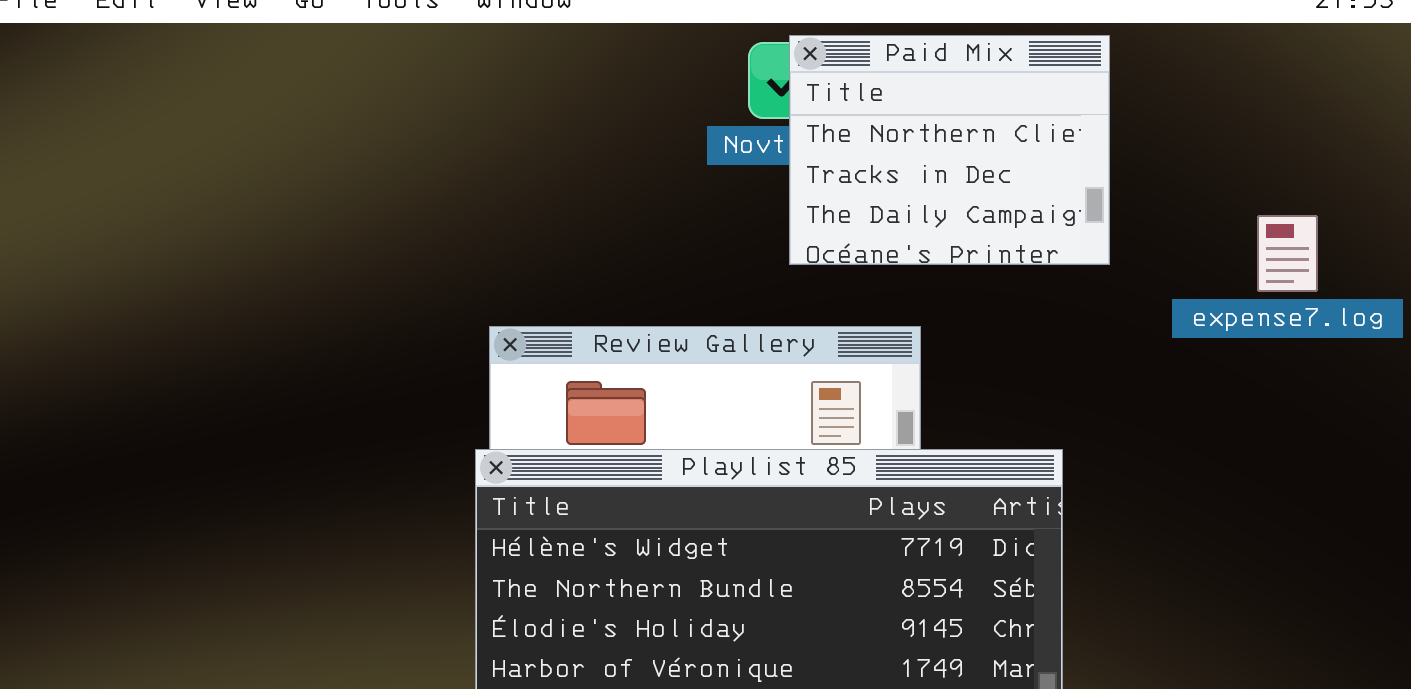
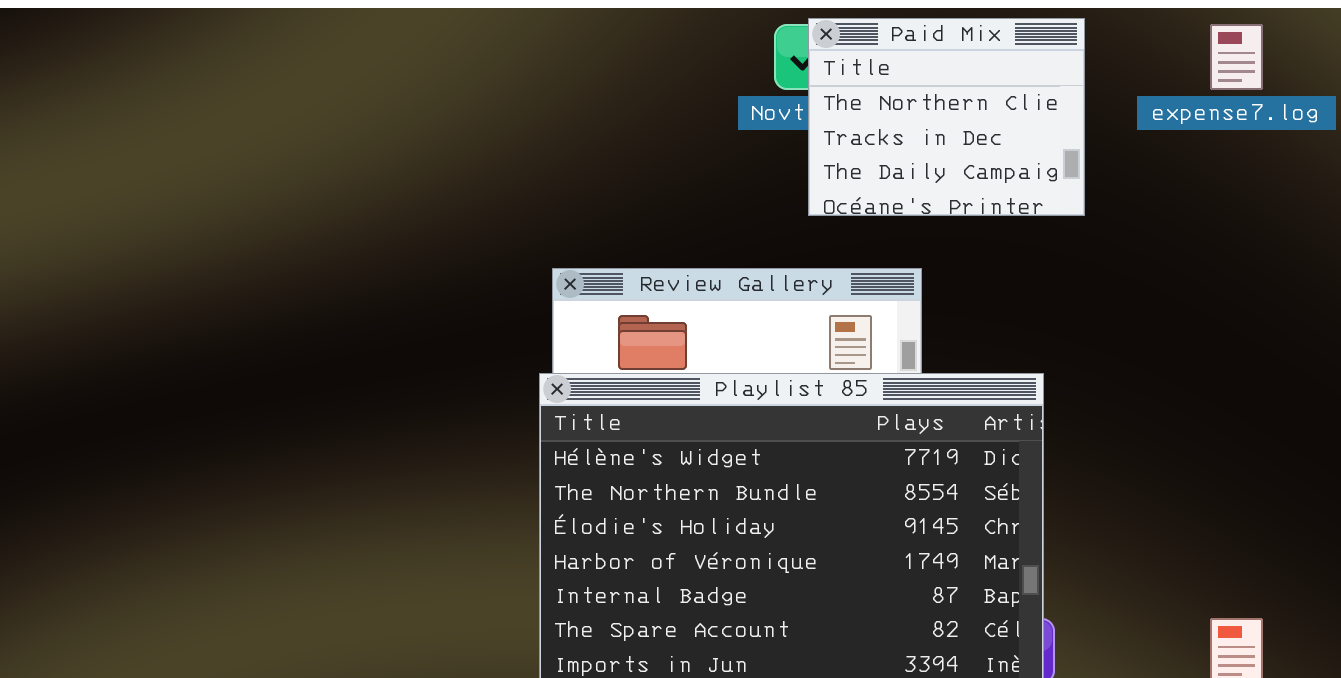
expense7.log: [1257,215,1318,292] -> [1210,24,1263,90], moved

